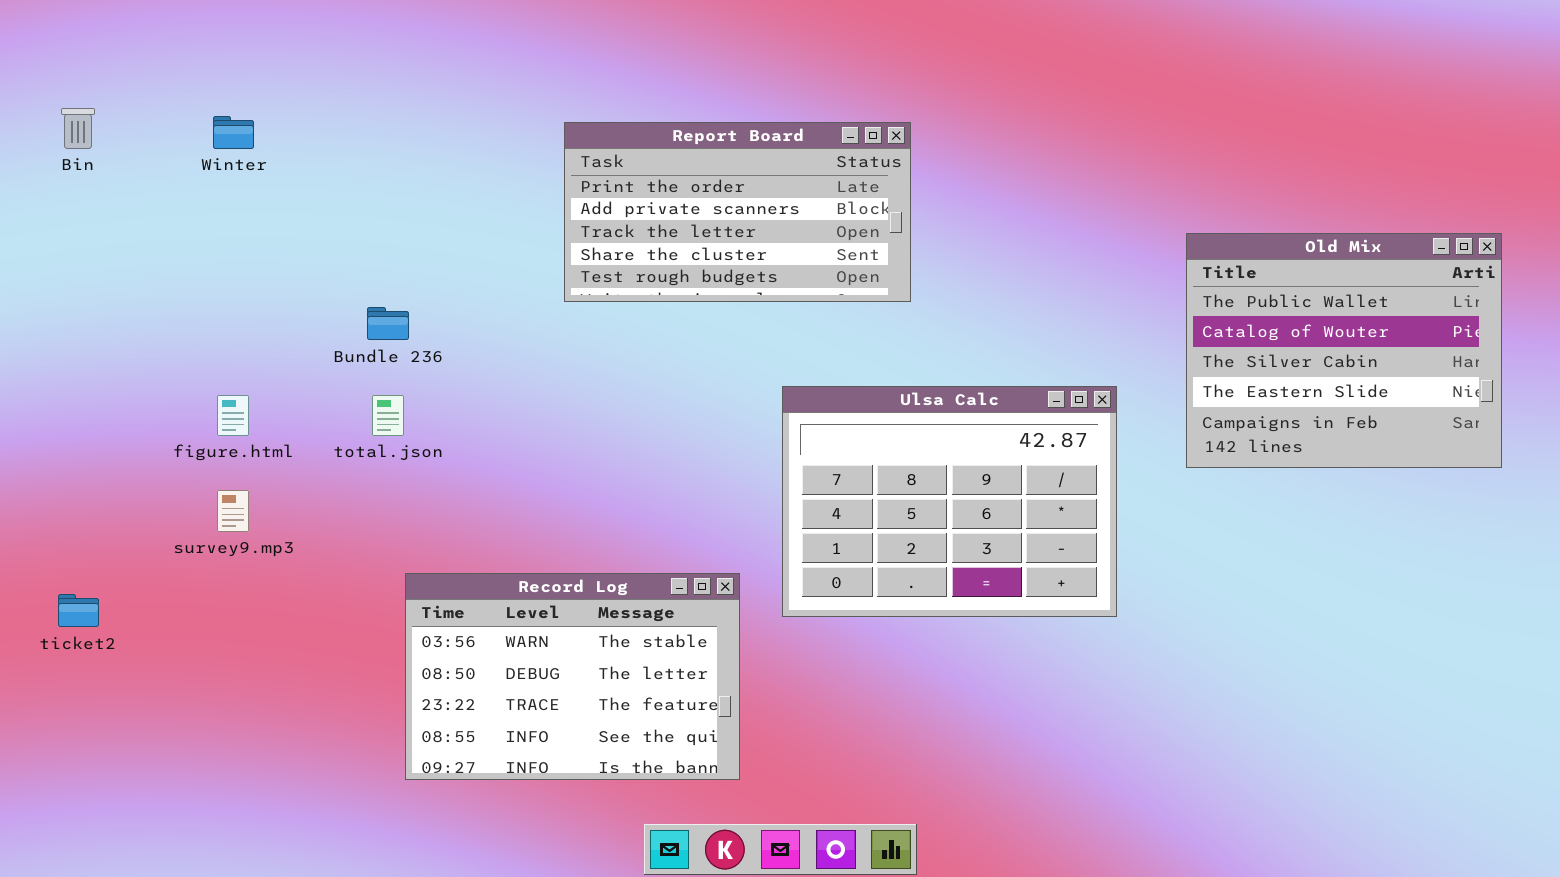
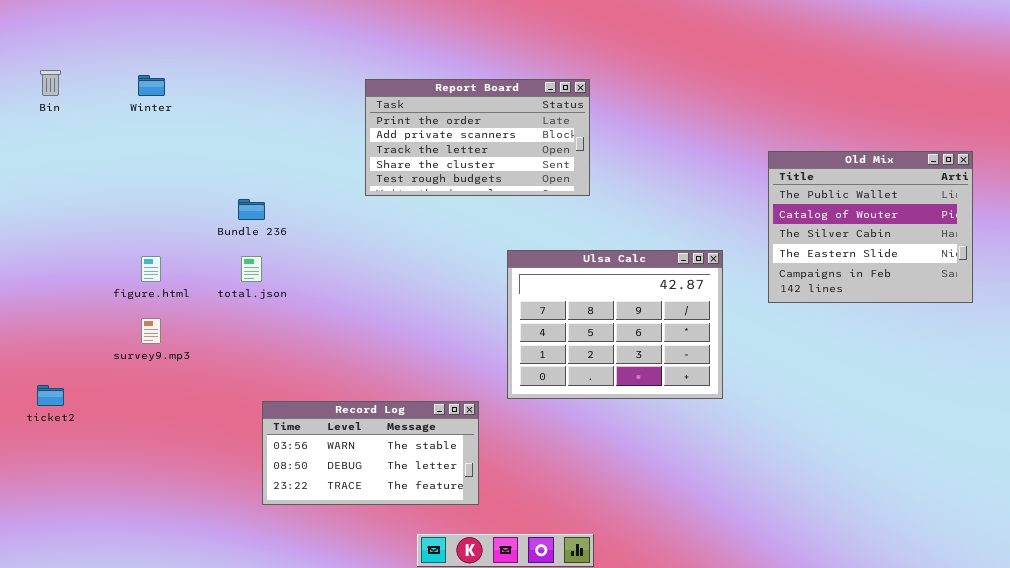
Record Log: [405,573,740,780] -> [262,401,479,505], resized

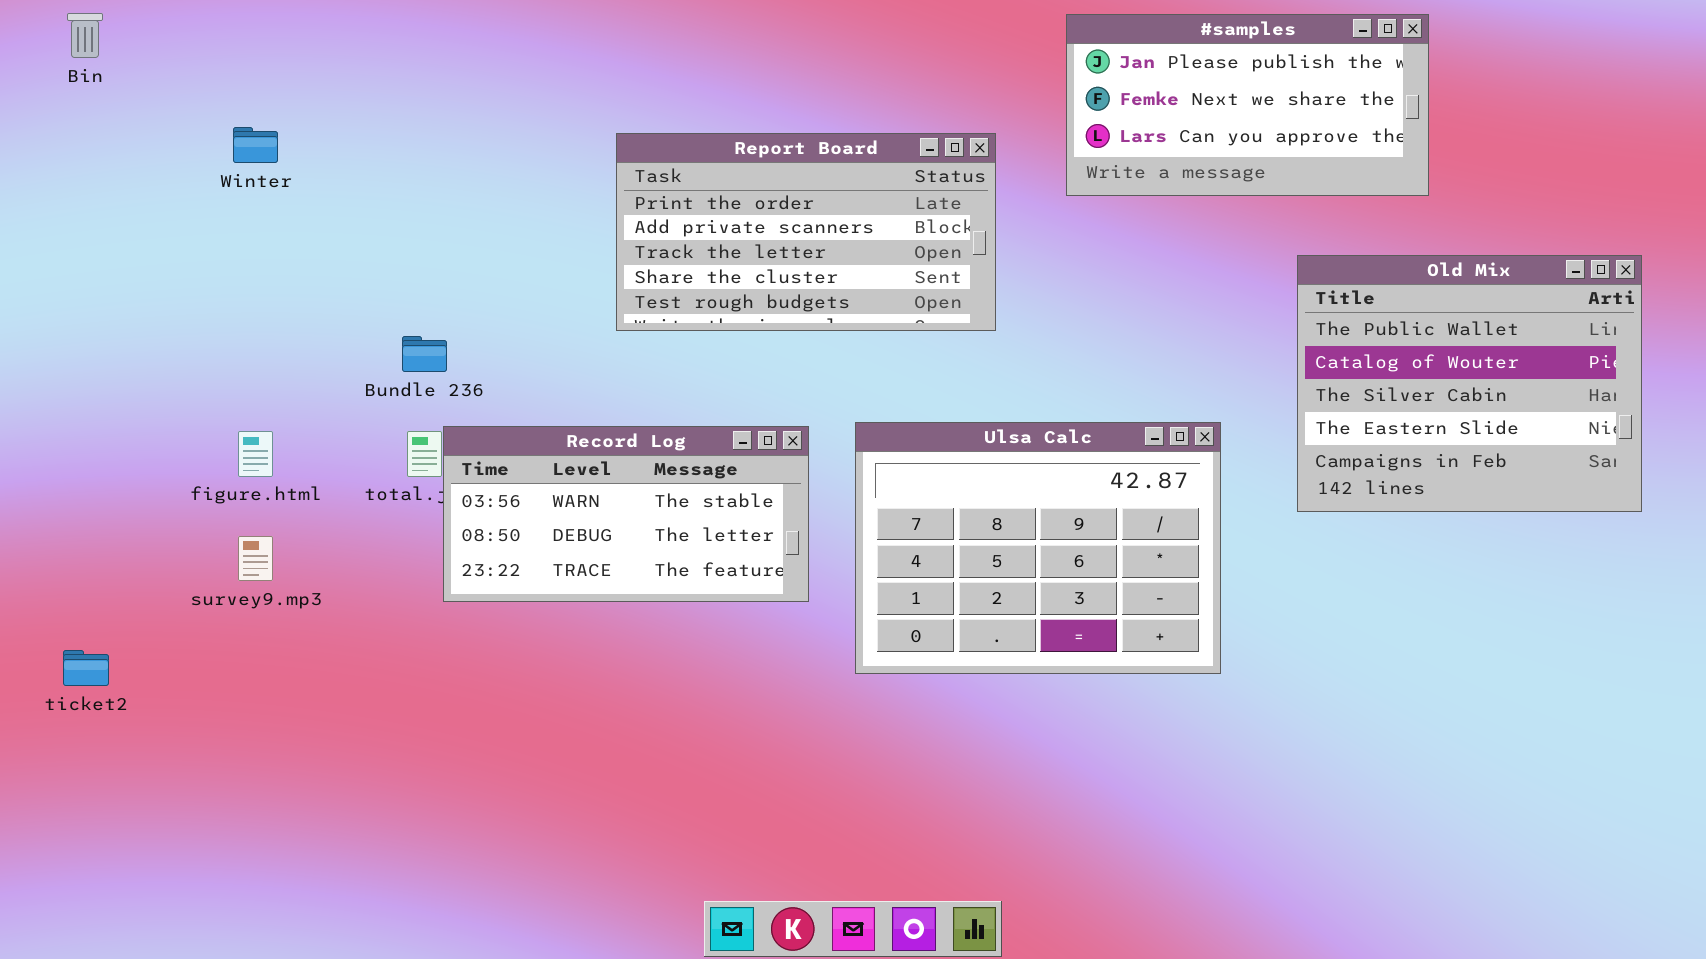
#samples: none -> [1066,14,1429,196], opened
Bin: [40,70,61,96] -> [67,13,103,58], moved
Record Log: [262,401,479,505] -> [443,426,809,602], moved

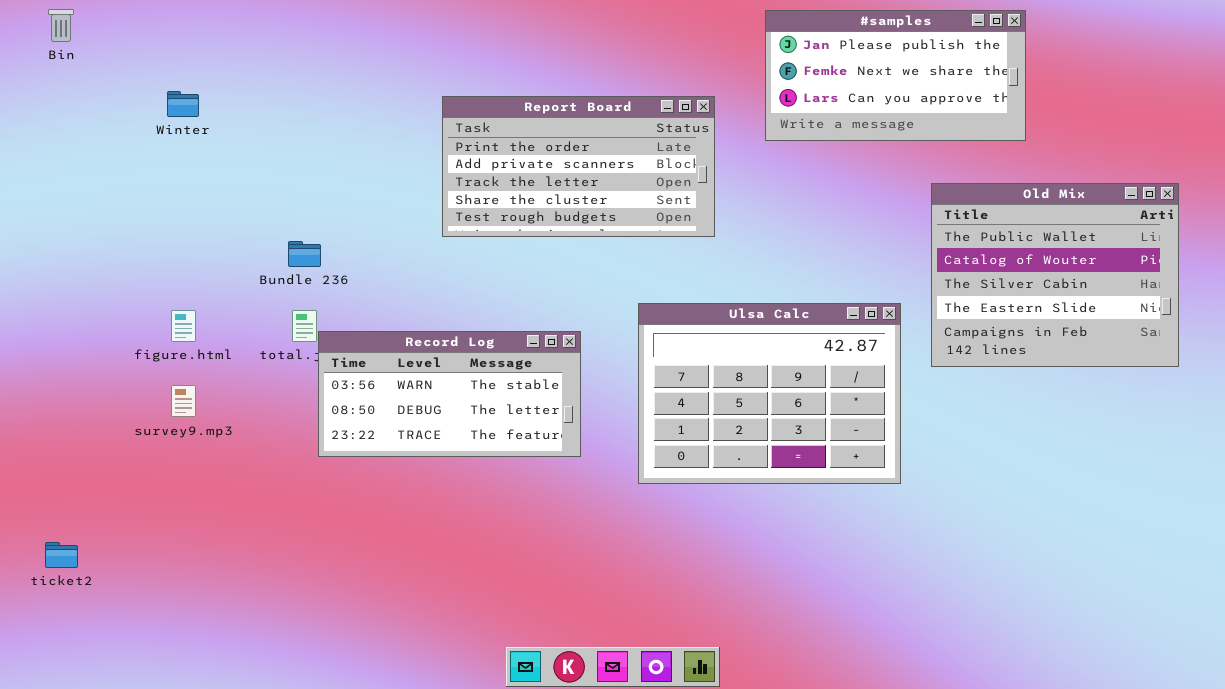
Ulsa Calc: [855,422,1221,674] -> [638,303,901,484], moved
Record Log: [443,426,809,602] -> [318,331,581,457], moved
ticket2: [63,650,109,686] -> [45,542,78,568], moved

